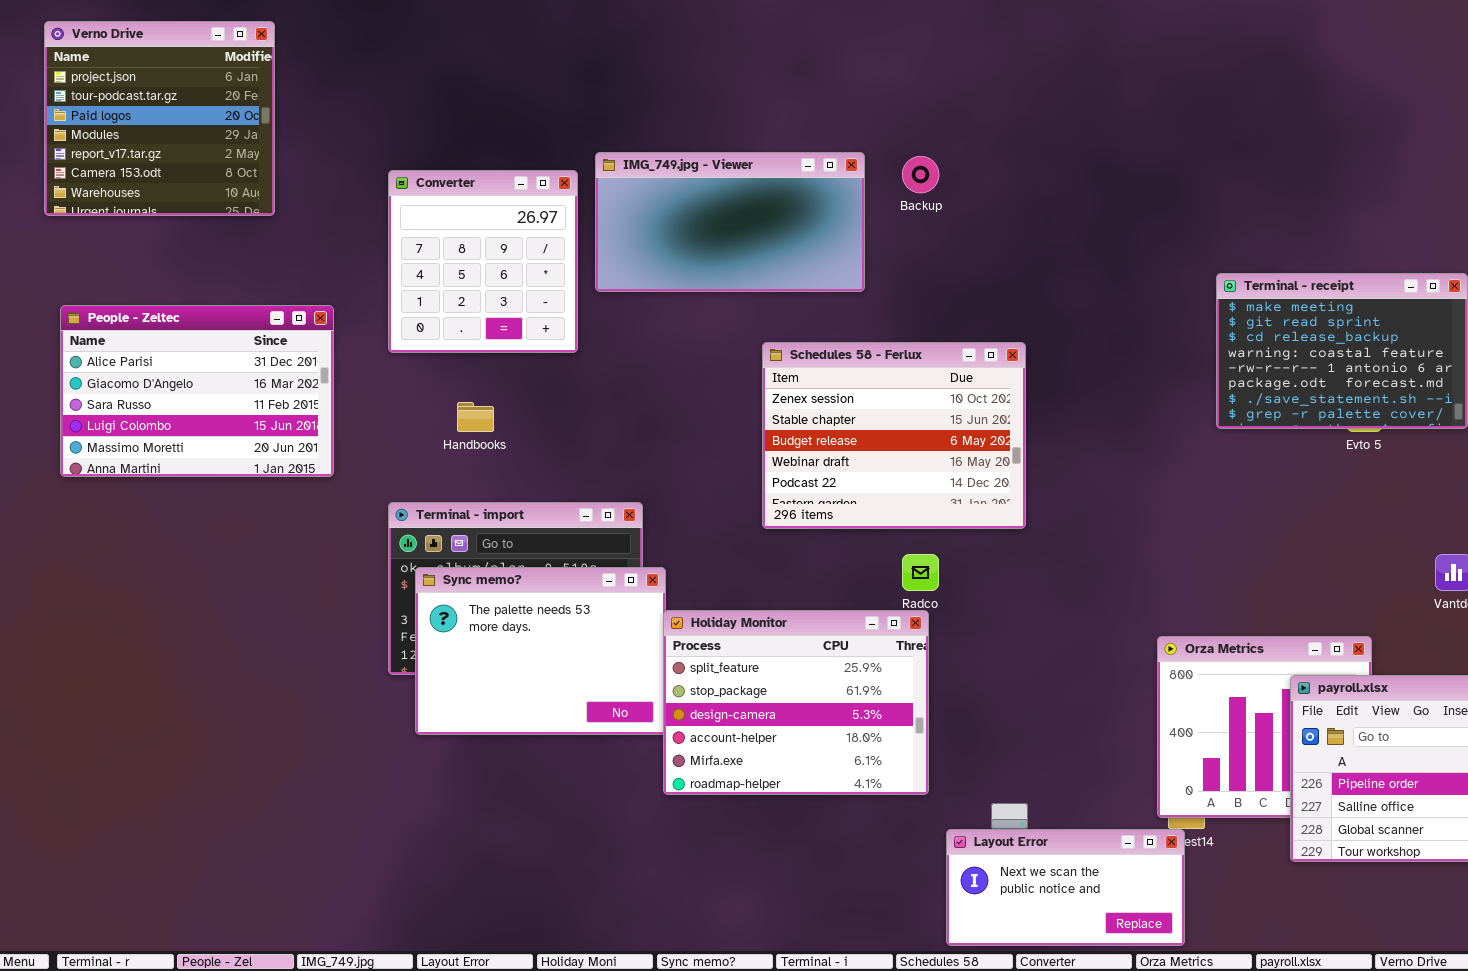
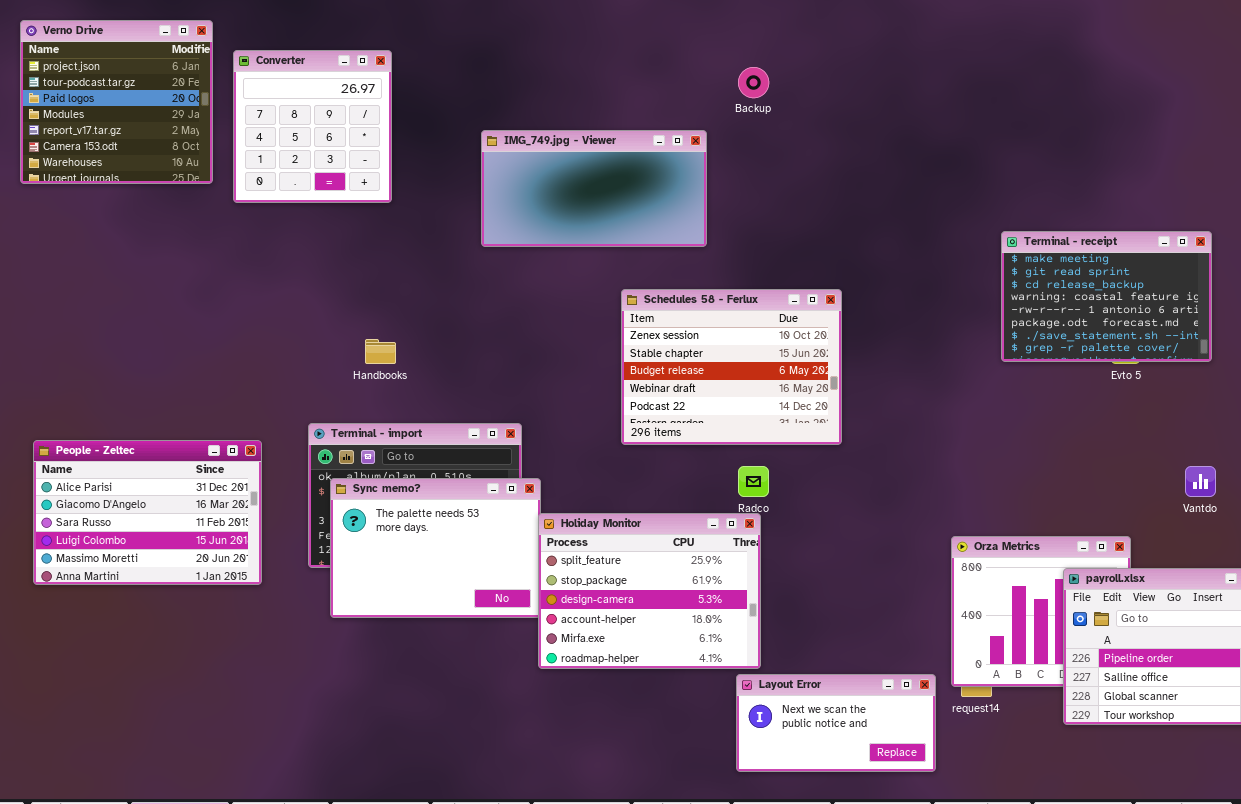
Backup: [902,156,939,193] -> [738,67,769,98], moved
Converter: [388,170,578,353] -> [233,50,392,203], moved
People - Zeltec: [60,305,334,477] -> [33,440,262,585], moved
Layout Error: [946,829,1185,946] -> [736,674,936,772], moved

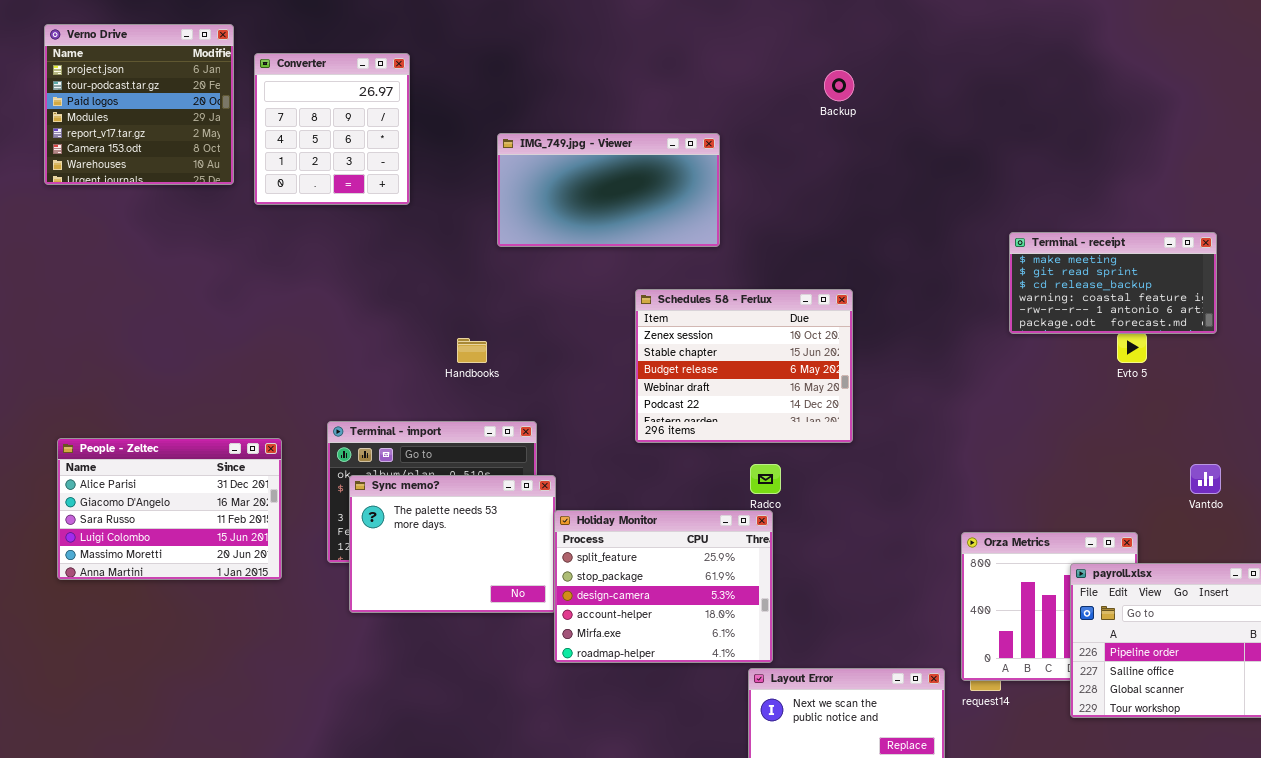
Backup: [738,67,769,98] -> [824,70,854,101], moved
Terminal - receipt: [1001,231,1212,362] -> [1009,232,1217,334], resized
Handbooks: [365,339,396,364] -> [457,338,487,363], moved

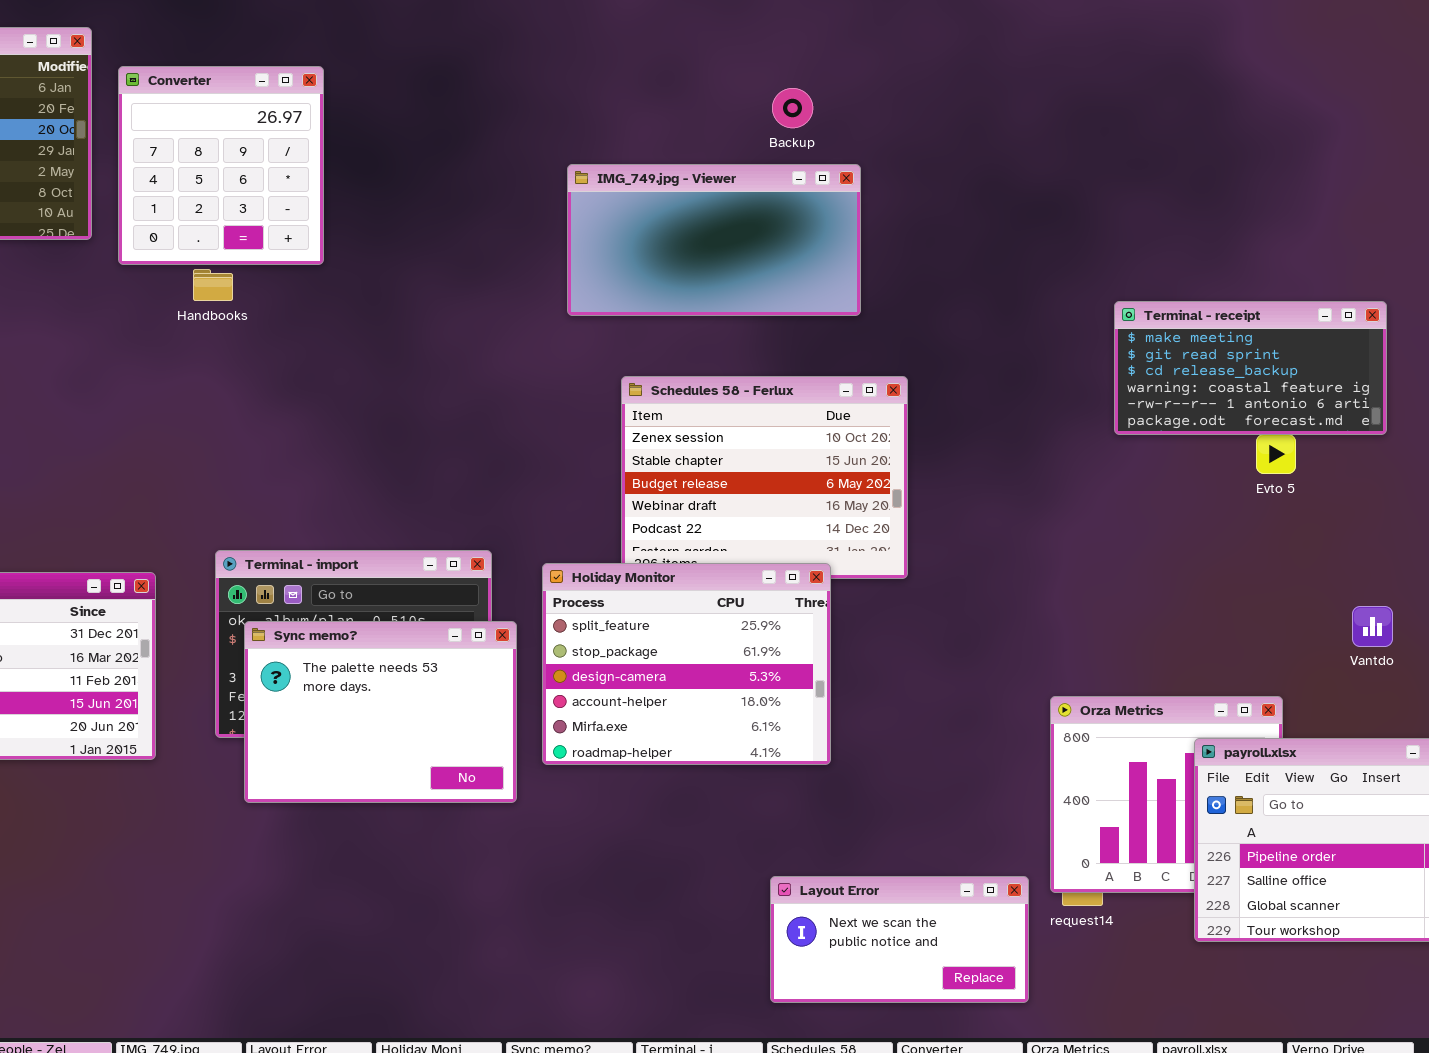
Backup: [824,70,854,101] -> [772,88,813,128], moved
IMG_749.jpg - Viewer: [497,133,720,247] -> [567,164,861,316], moved
Handbooks: [457,338,487,363] -> [193,269,233,301], moved
Holiday Monitor: [554,510,773,663] -> [542,563,831,765], moved

